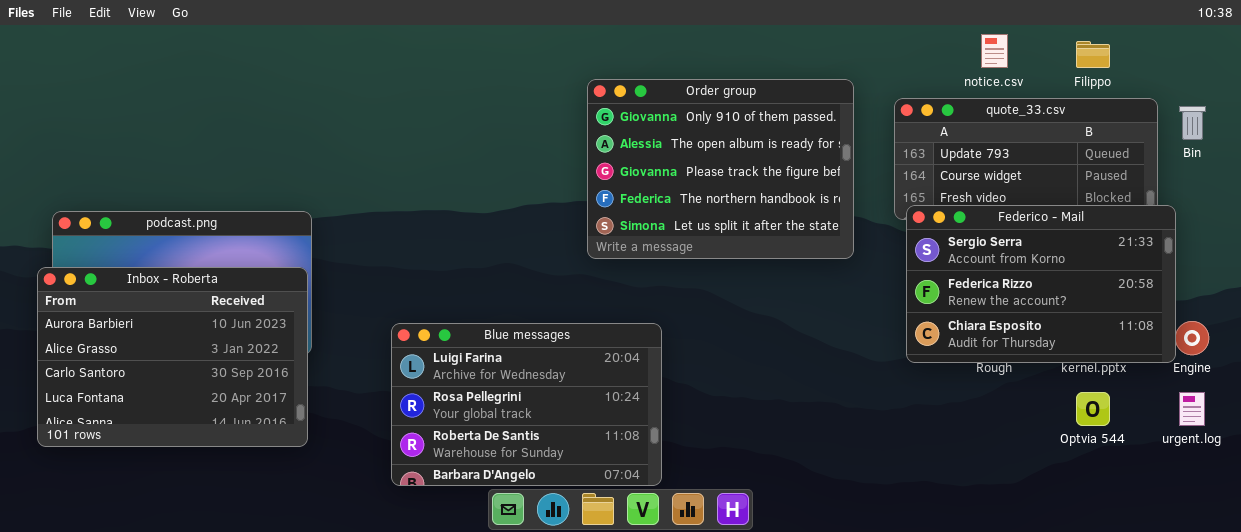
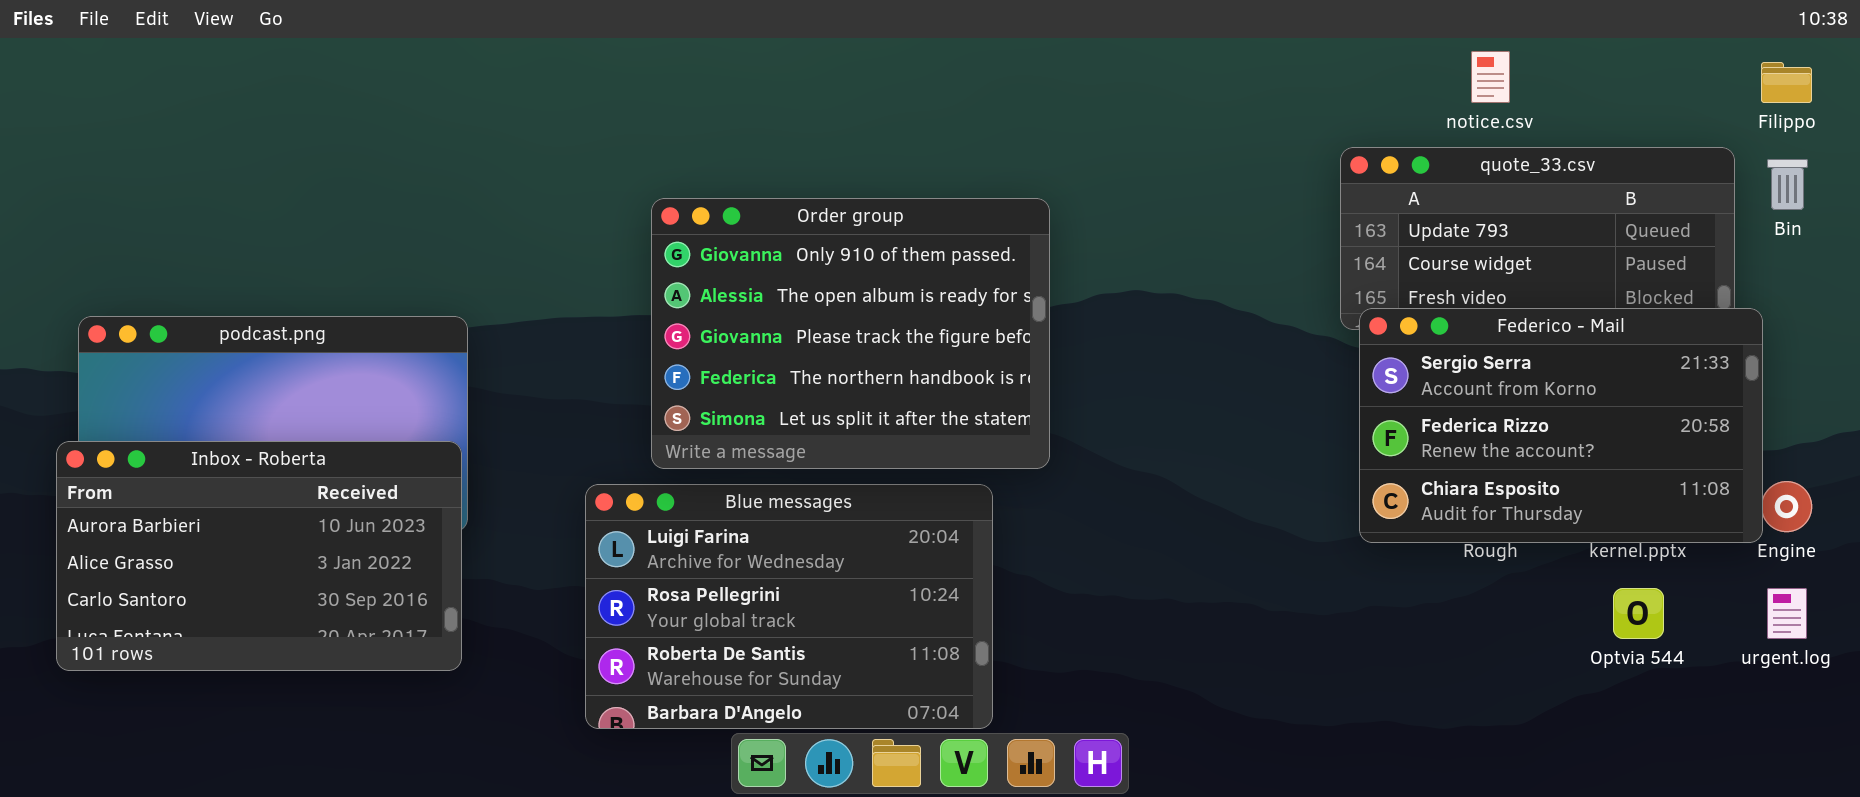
Filippo: [1076,41,1110,68] -> [1761,62,1812,103], moved
Order group: [587,79,854,259] -> [651,198,1050,469], moved
Inbox - Roberta: [37,267,308,447] -> [56,441,462,671], resized

